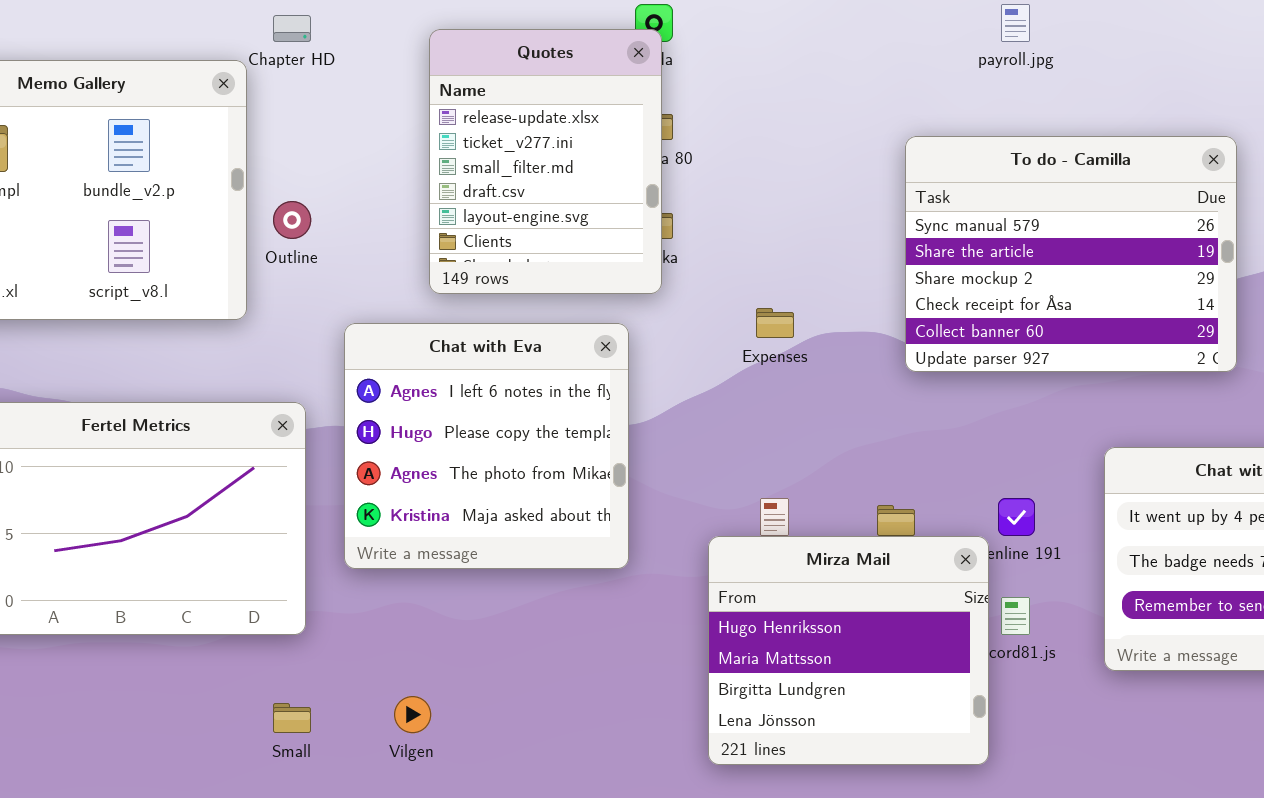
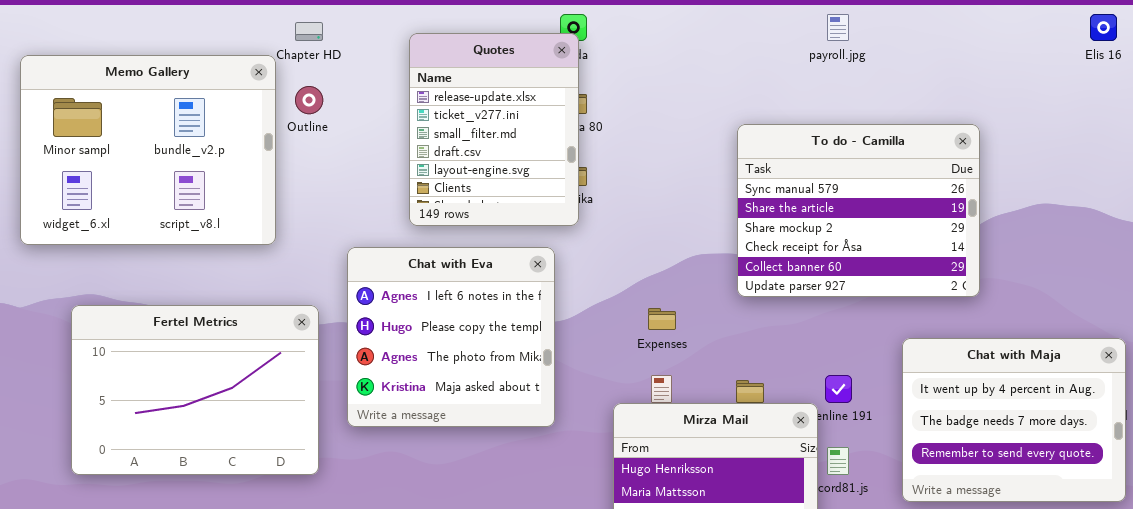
To do - Camilla: [905,136,1237,372] -> [737,124,980,297], moved
Outline: [273,201,311,239] -> [295,86,323,114], moved
Expenses: [756,308,794,338] -> [648,308,676,330], moved

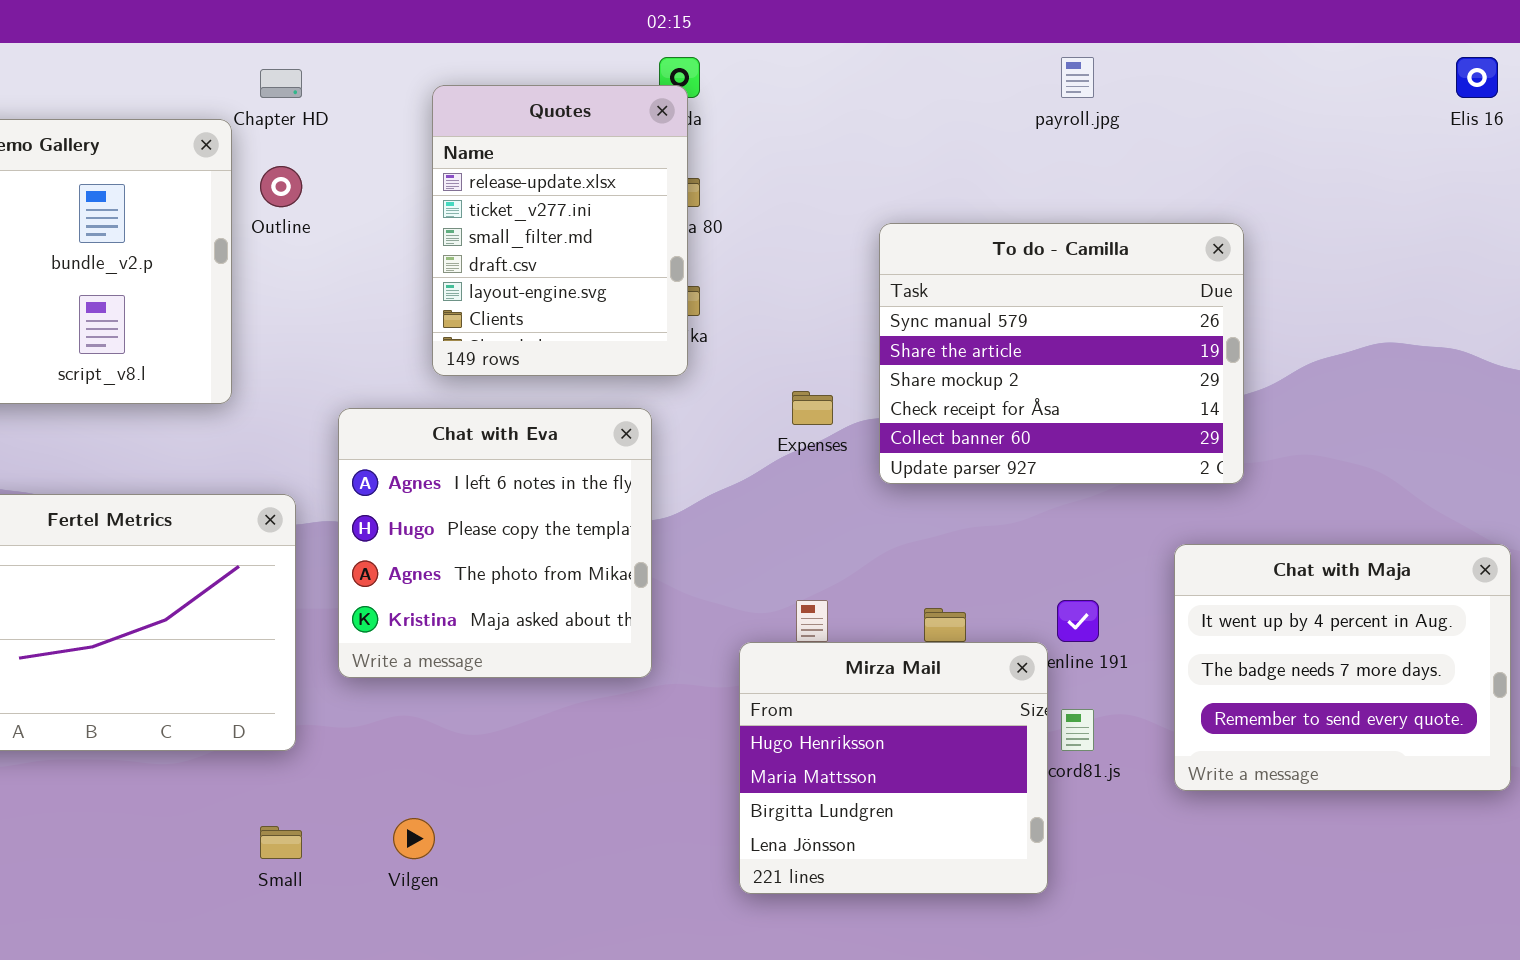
To do - Camilla: [737,124,980,297] -> [879,223,1244,484], moved
Expenses: [648,308,676,330] -> [792,391,833,425], moved

